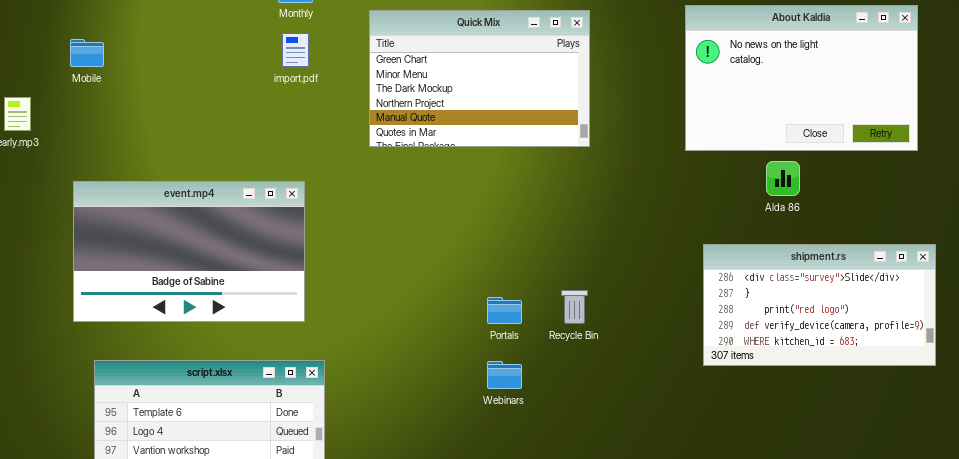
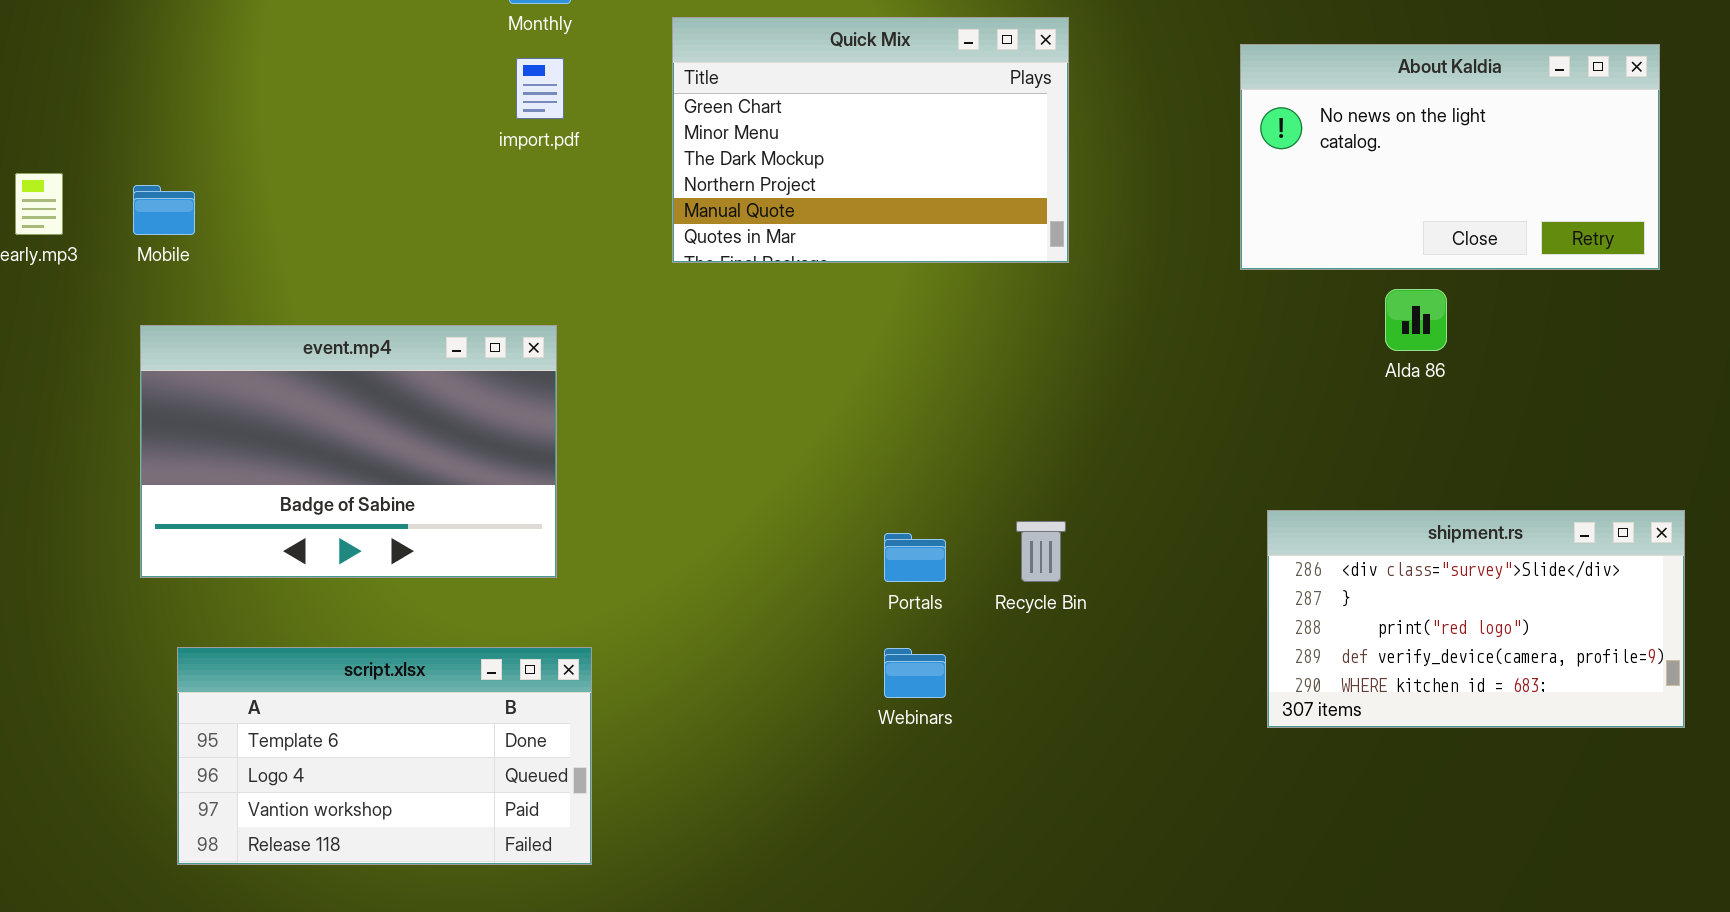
About Kaldia: [685,5,918,151] -> [1240,44,1660,270], resized
Mobile: [70,39,104,67] -> [133,185,195,235], moved
shipment.rs: [703,244,936,366] -> [1267,510,1685,728], moved

